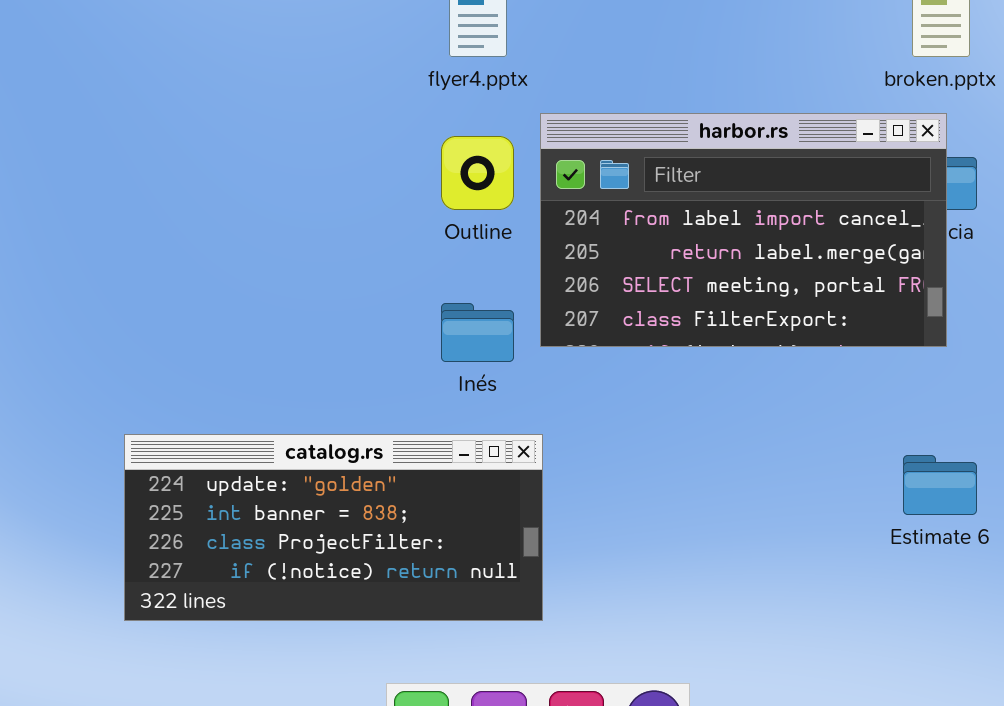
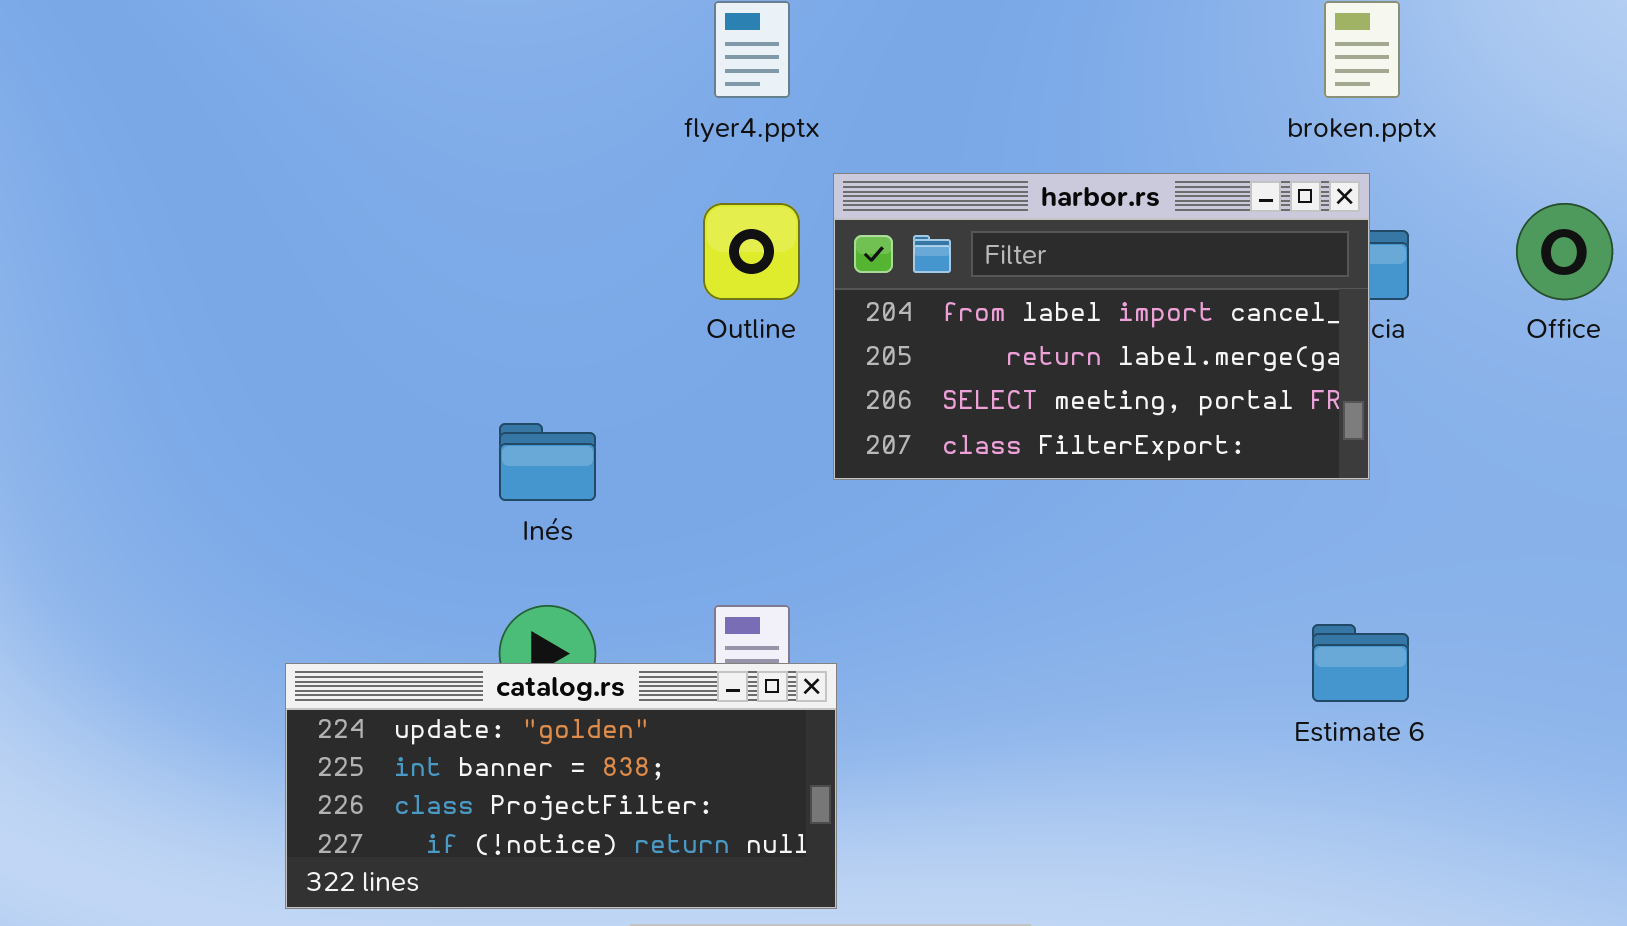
Inés: [441,303,514,362] -> [499,423,596,501], moved
catalog.rs: [124,434,543,621] -> [285,663,837,909], moved

